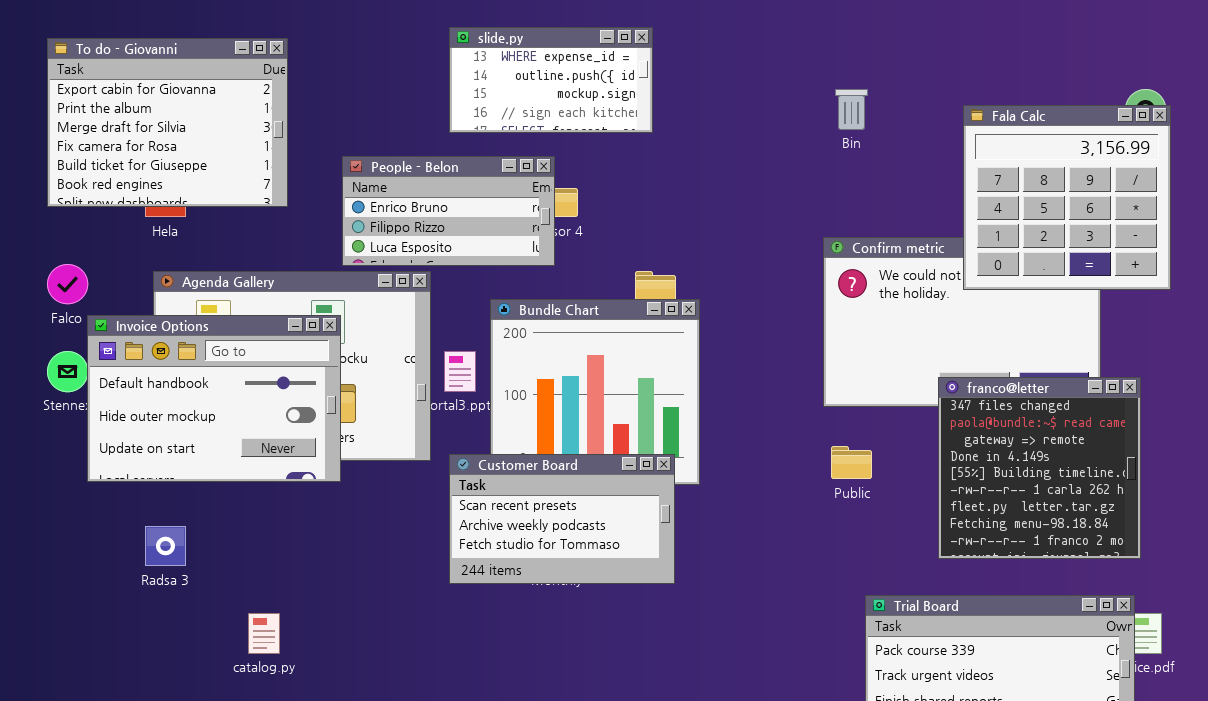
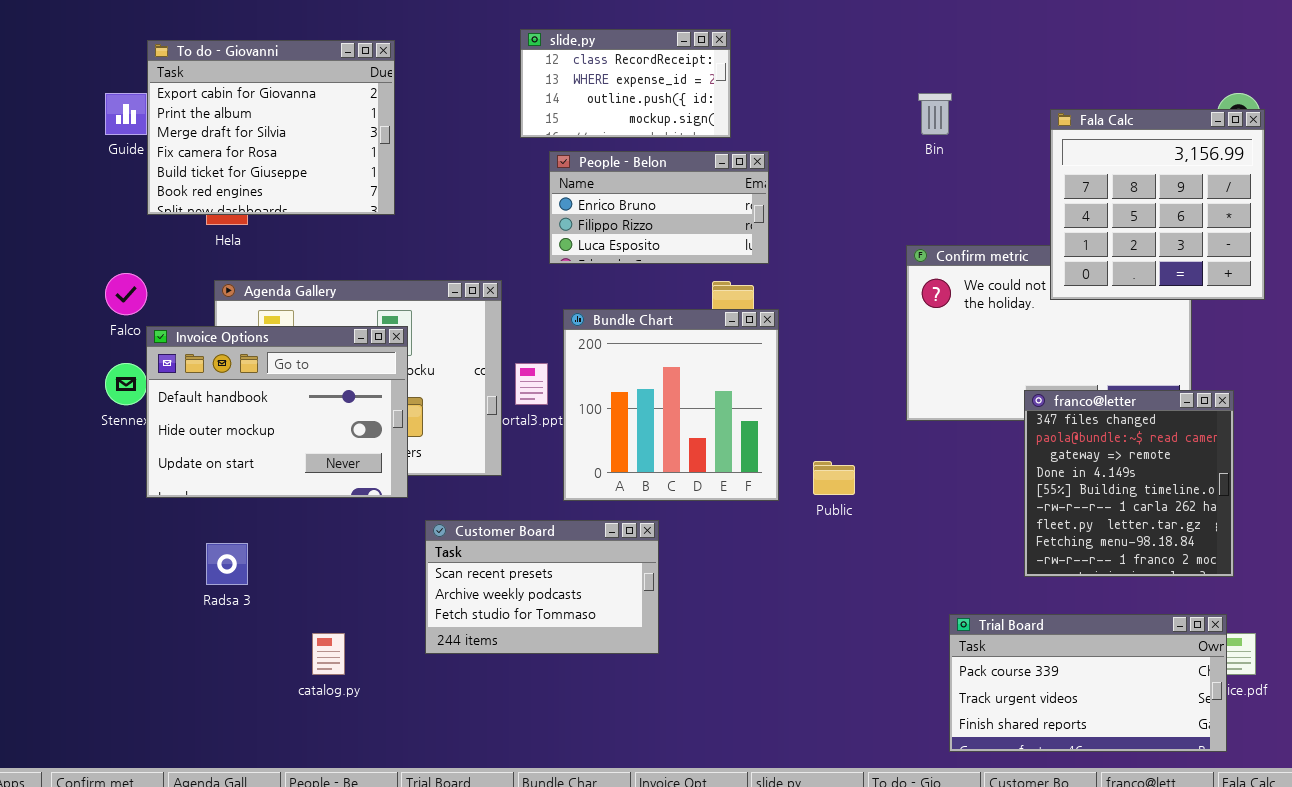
slide.py: [449,27,653,133] -> [520,29,731,138], scrolled up 1 row
To do - Giovanni: [47,38,288,207] -> [147,40,395,215], moved
People - Belon: [342,156,555,266] -> [549,151,769,264], moved
Public: [831,446,872,479] -> [813,461,855,495], moved
Customer Board: [449,454,675,584] -> [425,520,659,654], moved

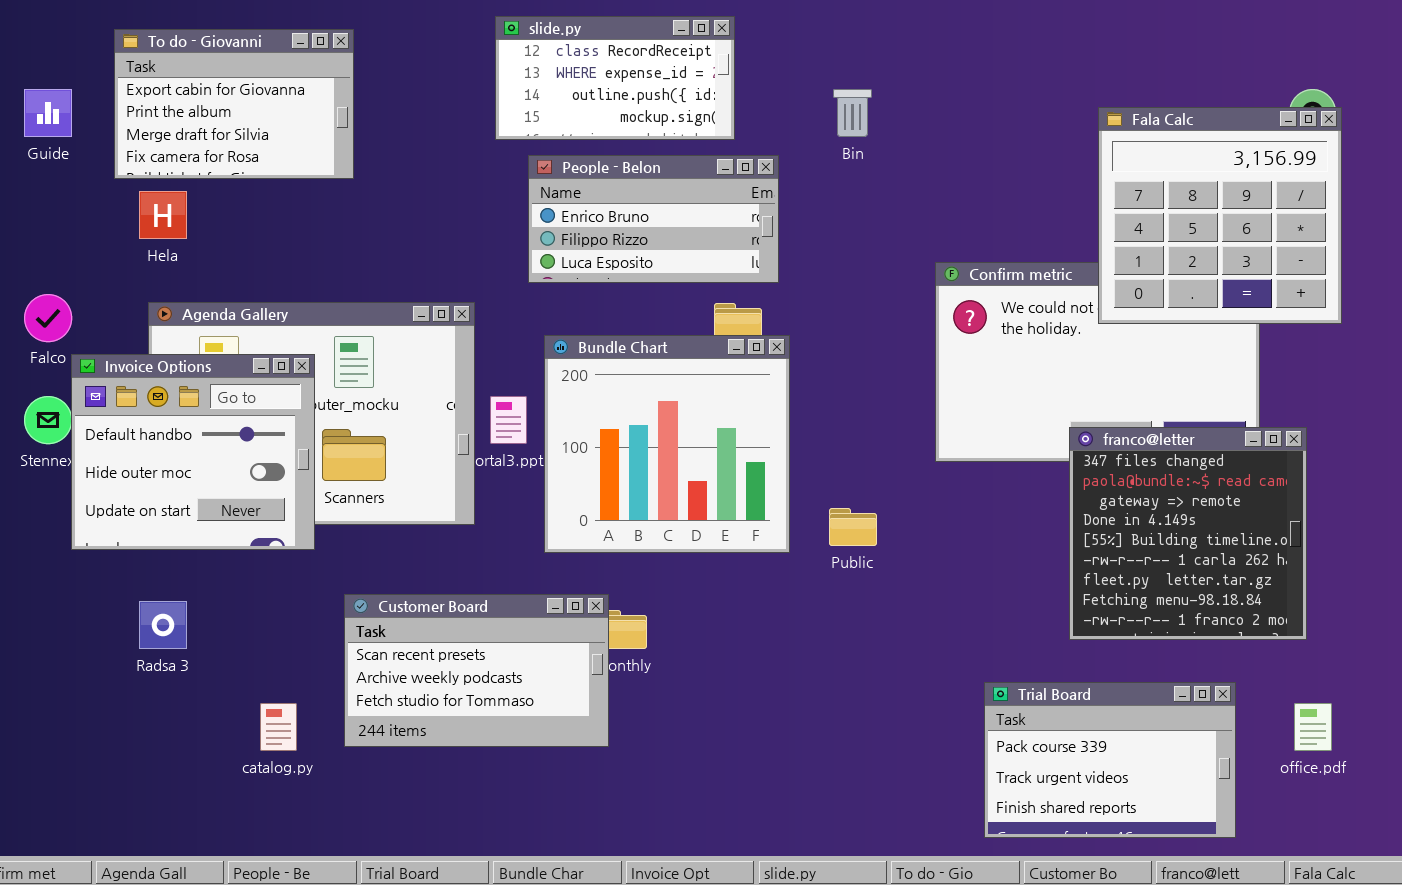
To do - Giovanni: [147,40,395,215] -> [114,29,354,179], resized
Bin: [918,93,952,135] -> [833,89,872,137], moved
Invoice Options: [146,326,408,498] -> [71,354,315,550], resized
Customer Board: [425,520,659,654] -> [344,594,609,747], moved
Trial Board: [949,614,1227,752] -> [984,682,1236,838], resized

